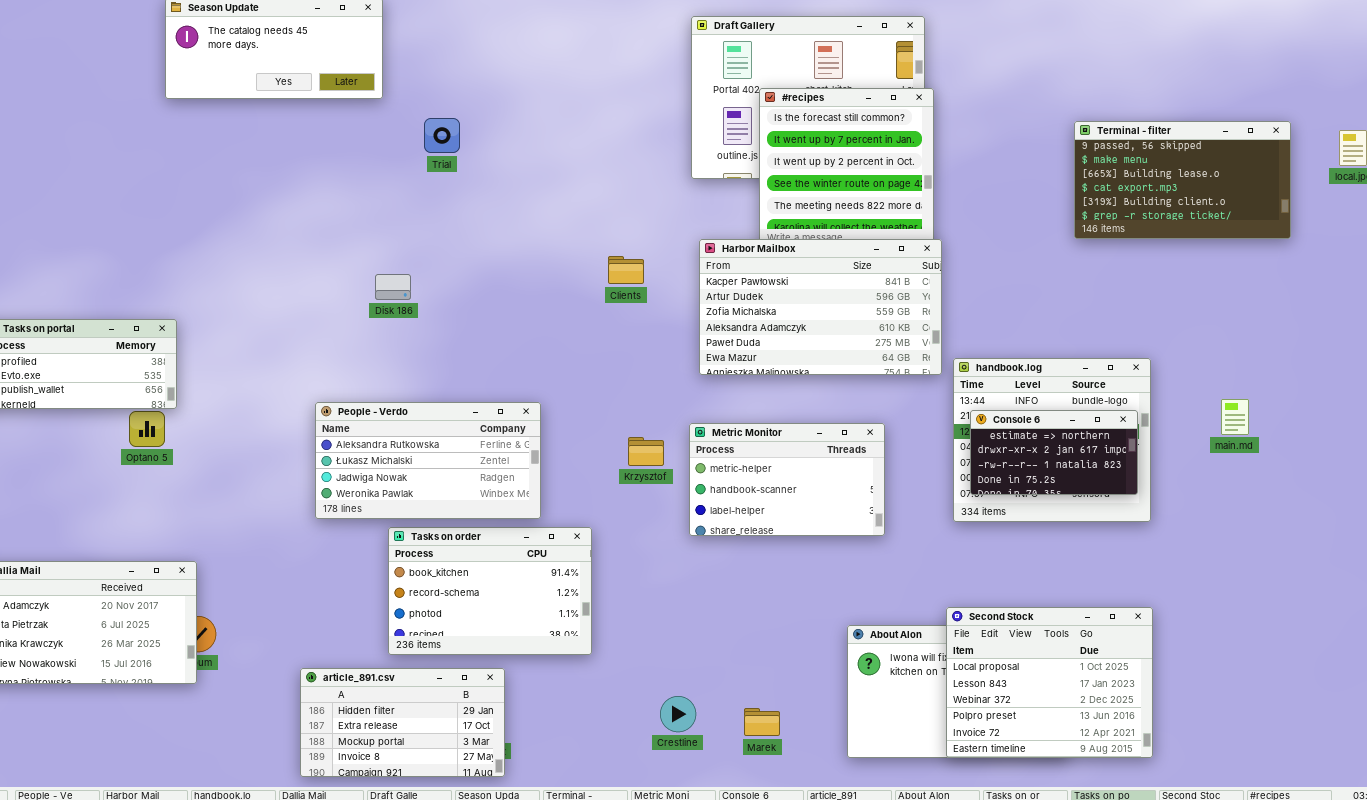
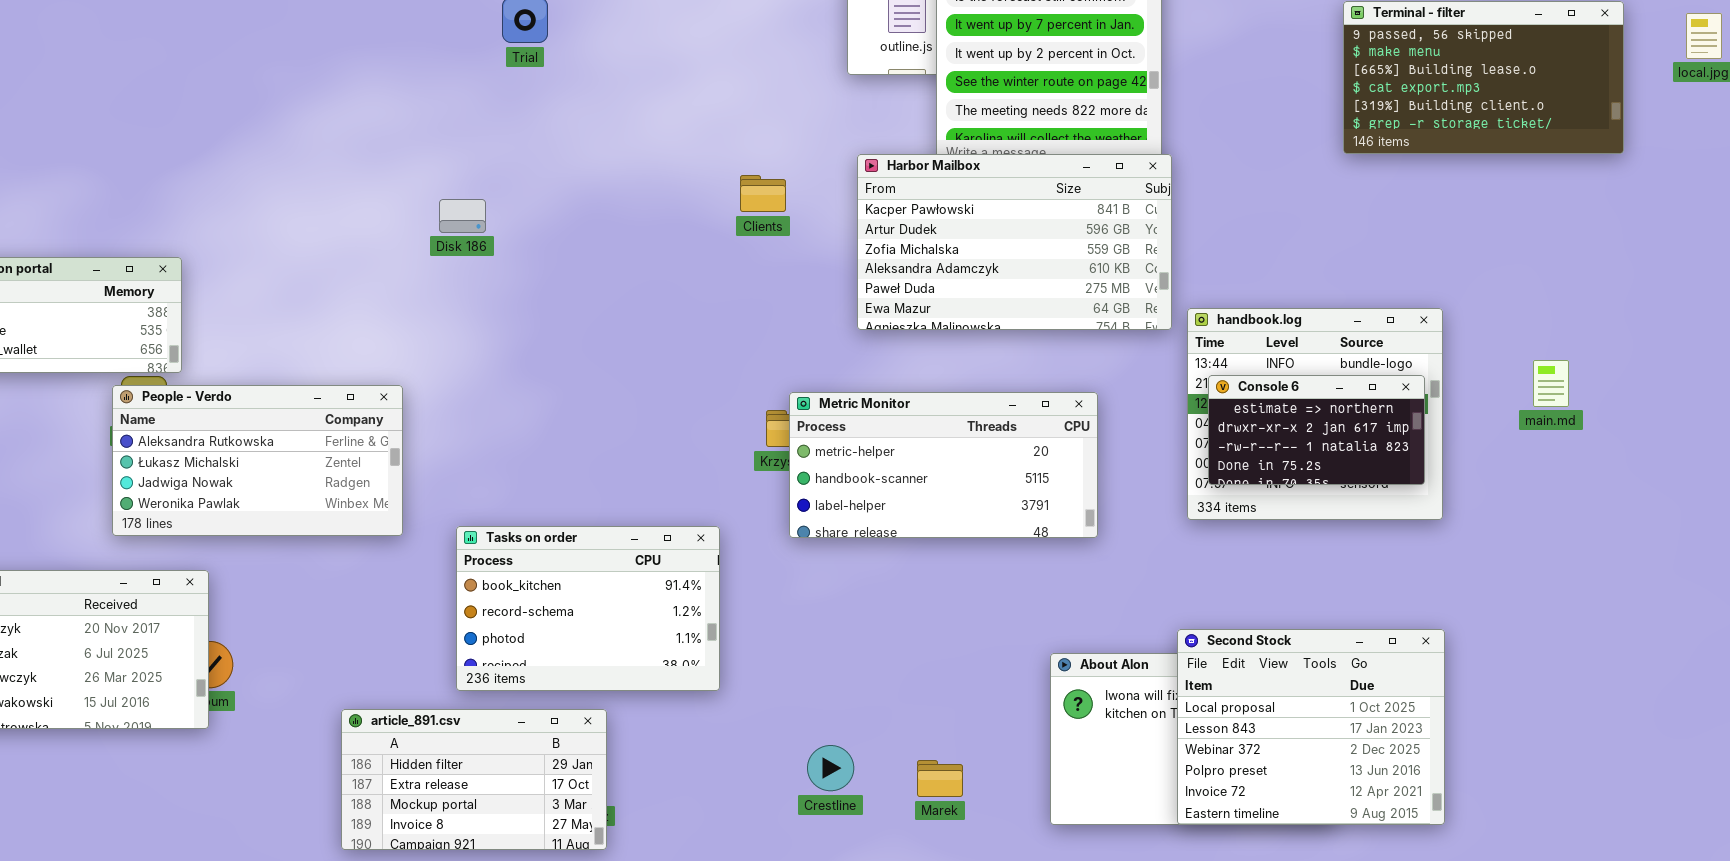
People - Verdo: [315,402,541,519] -> [112,385,403,536], moved
Metric Monitor: [689,423,885,536] -> [789,392,1098,538], resized

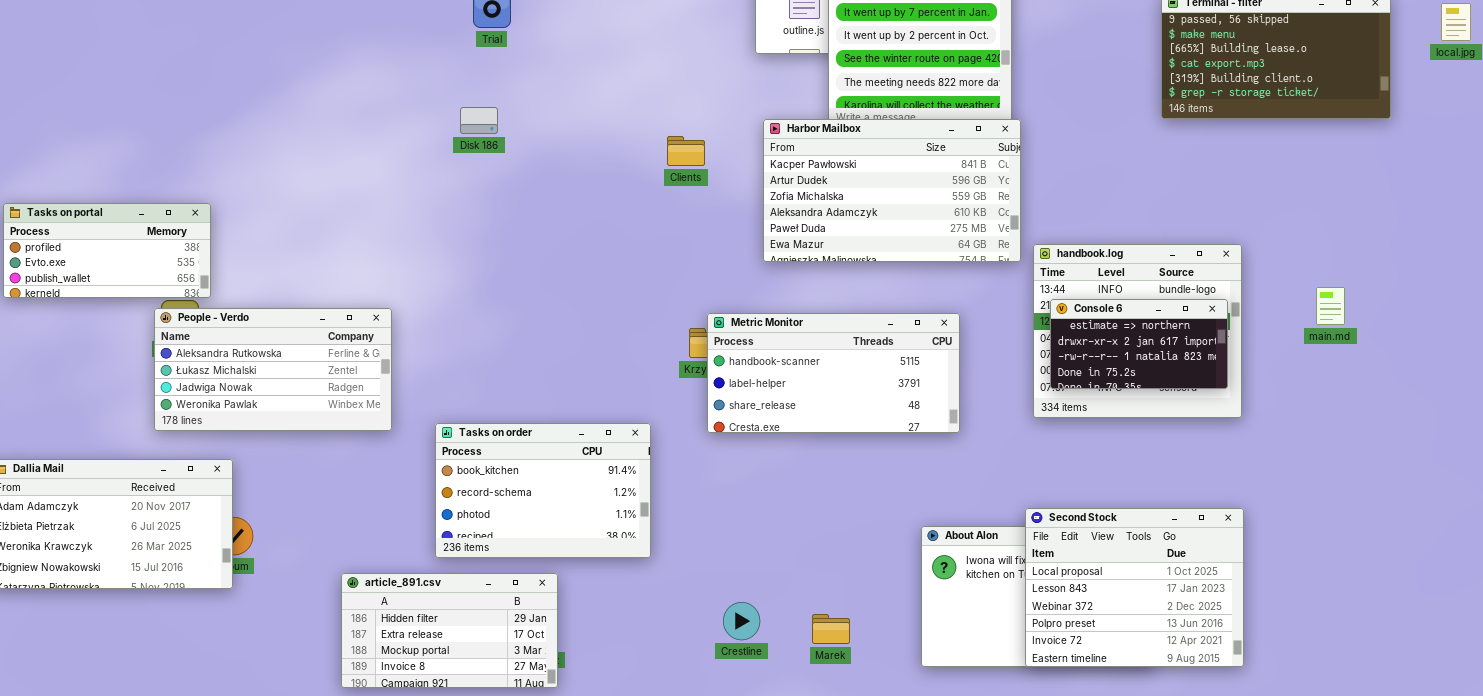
Disk 186: [439,199,486,233] -> [460,107,498,134], moved
Metric Monitor: [789,392,1098,538] -> [707,313,960,433], scrolled down 1 row

